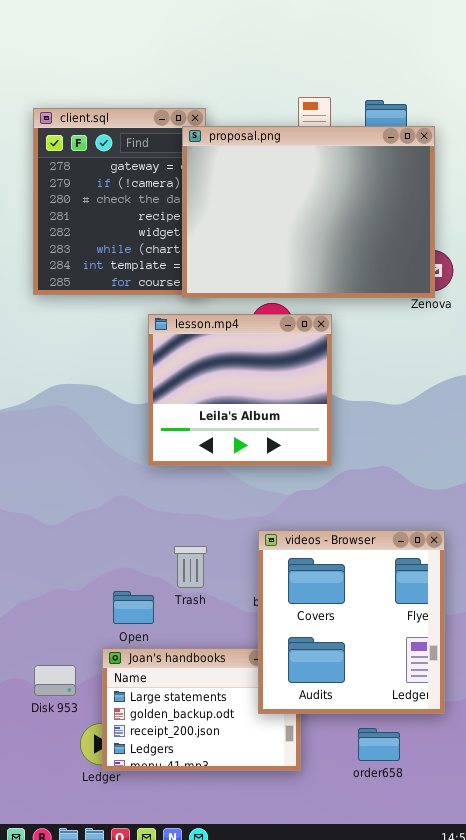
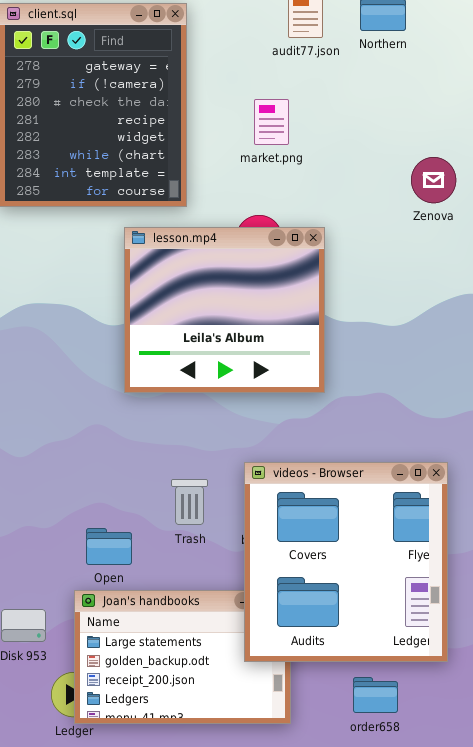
proposal.png: [182,126,435,298] -> none, closed
Trash: [174,546,207,588] -> [171,479,208,525], moved

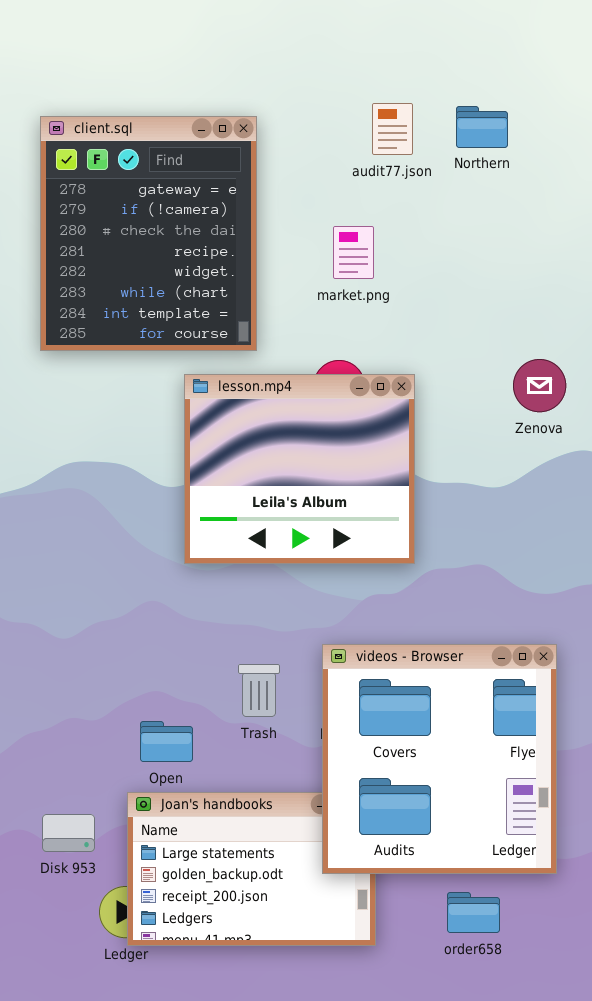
Zenova: [411,157,456,203] -> [513,359,566,412], moved

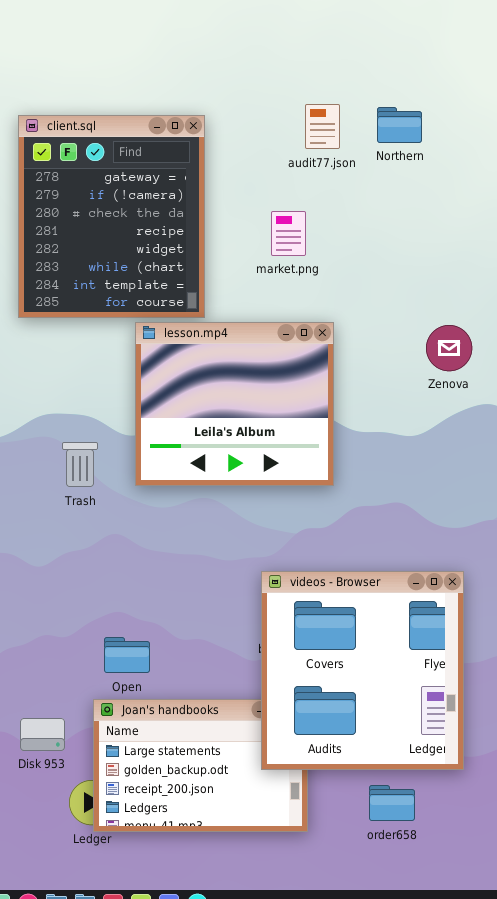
lesson.mp4: [184,374,415,564] -> [135,322,334,486], moved
Trash: [238,664,280,717] -> [62,442,98,487], moved

